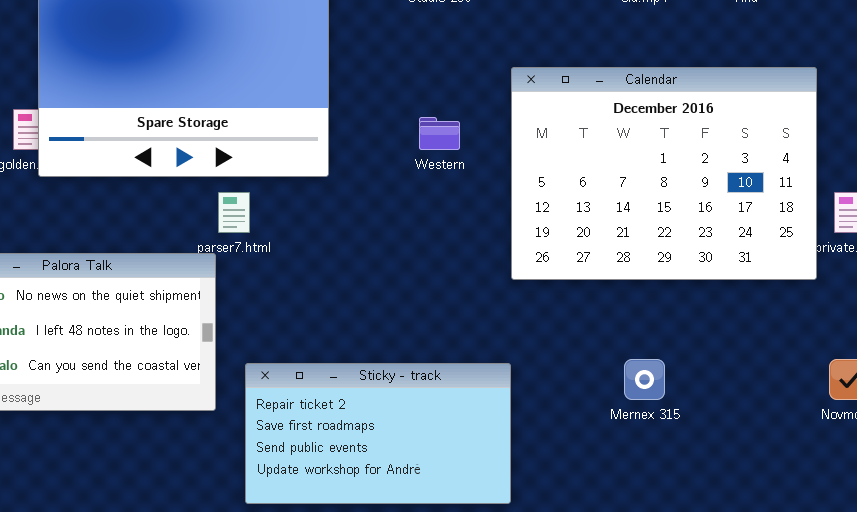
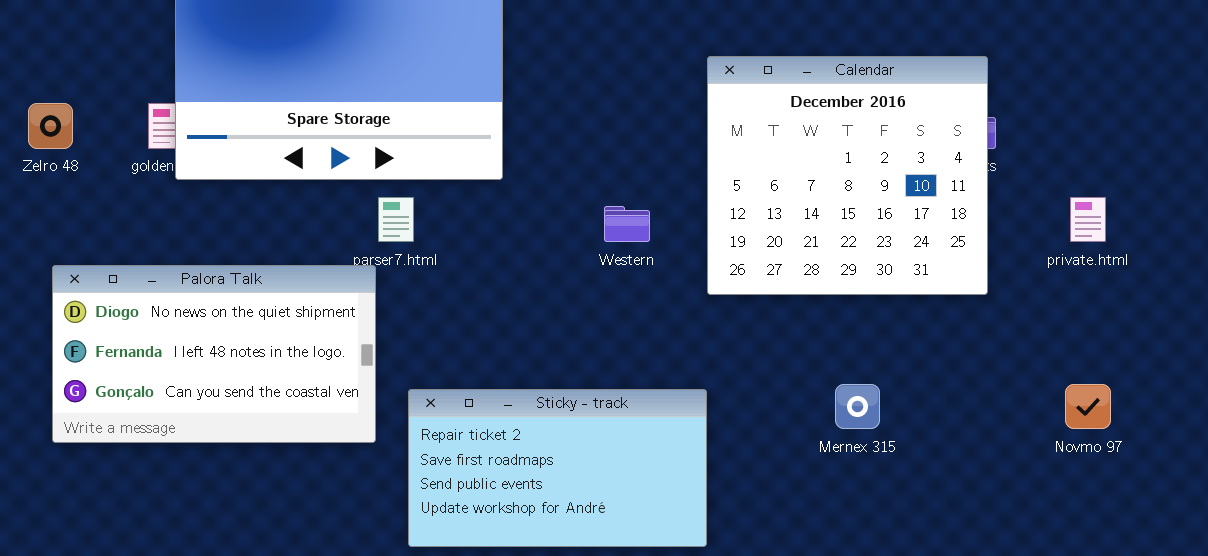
Calendar: [511,67,817,280] -> [707,56,988,295], resized
Western: [419,117,460,150] -> [604,206,650,242], moved

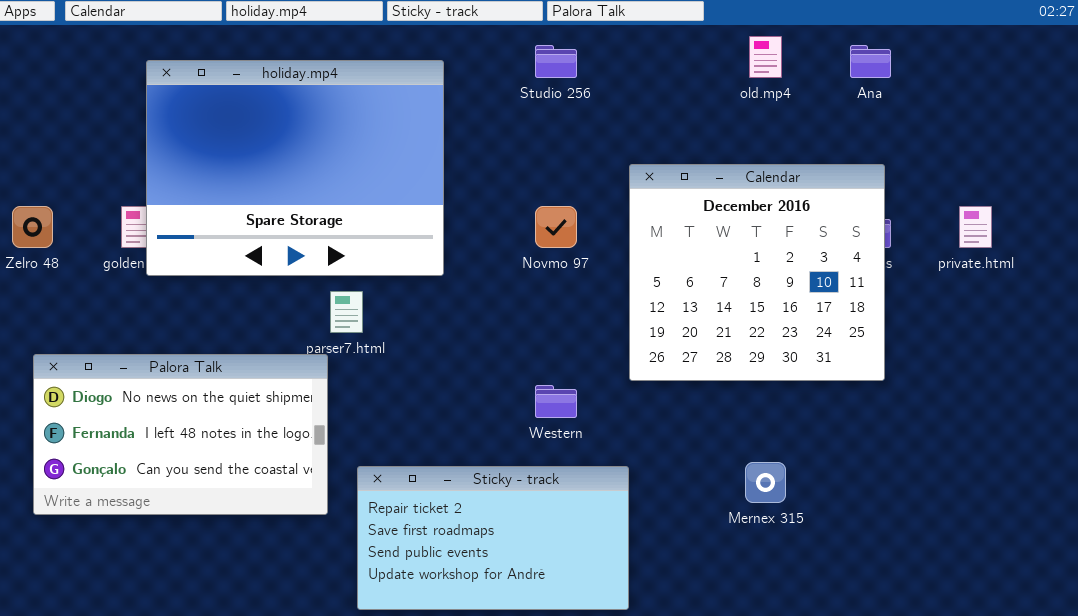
private.html: [1070,197,1106,242] -> [959,206,992,248], moved
Western: [604,206,650,242] -> [535,385,577,418], moved
Novmo 97: [1065,384,1111,429] -> [535,206,577,248], moved

